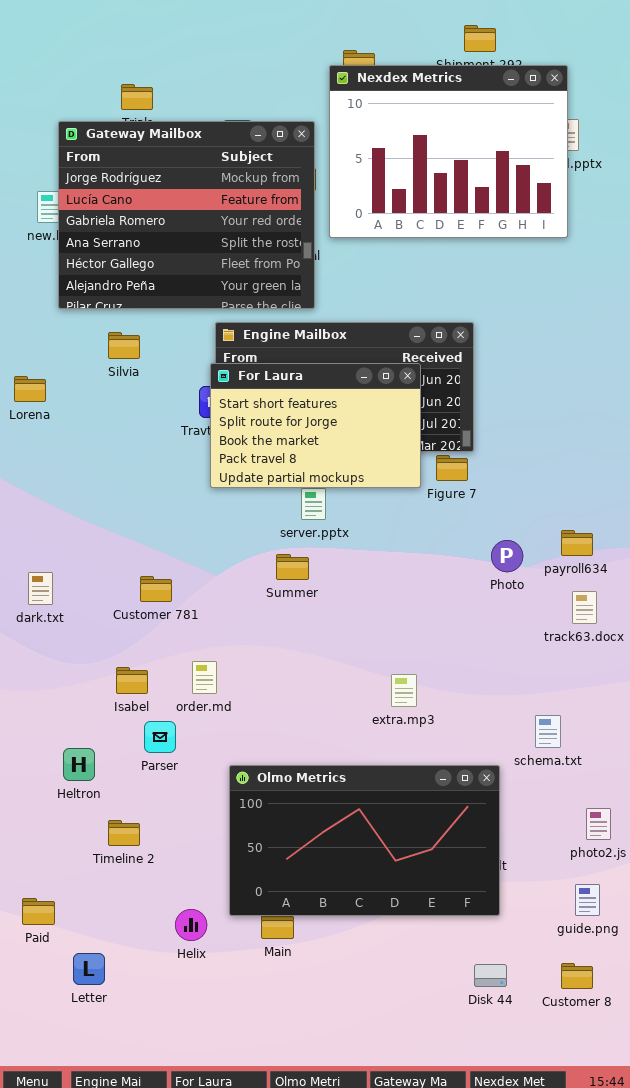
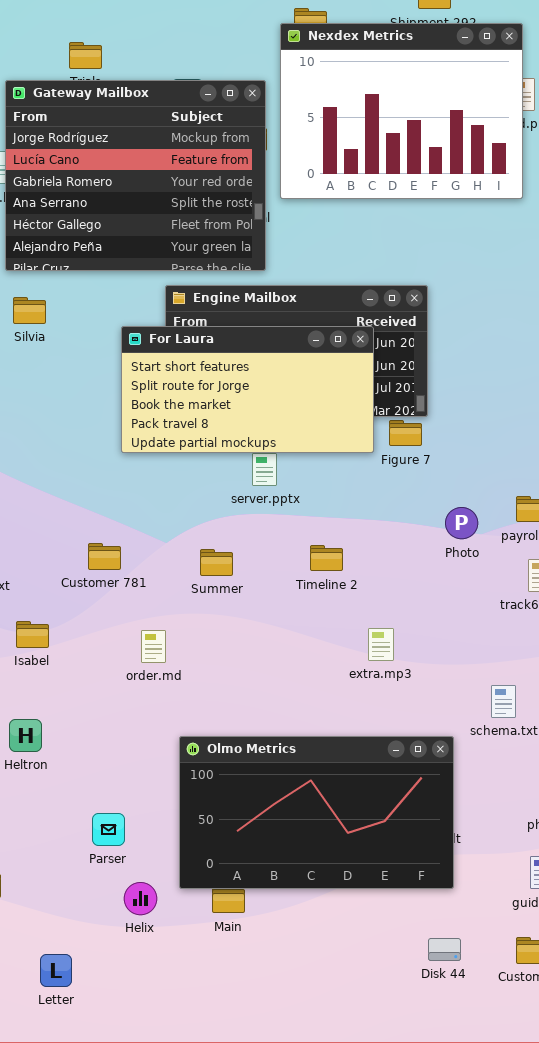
Silvia: [108,332,140,359] -> [13,297,46,324], moved
For Laura: [210,363,421,488] -> [121,326,374,453], resized
Summer: [276,554,309,580] -> [200,549,233,576], moved
Isabel: [116,667,148,694] -> [16,621,49,648], moved
extra.mp3: [391,674,417,707] -> [368,628,394,661], moved
Parser: [144,721,176,753] -> [92,813,125,846], moved
Timeline 2: [108,820,140,846] -> [310,545,343,571], moved
Letter: [73,953,105,985] -> [40,954,72,987], moved

